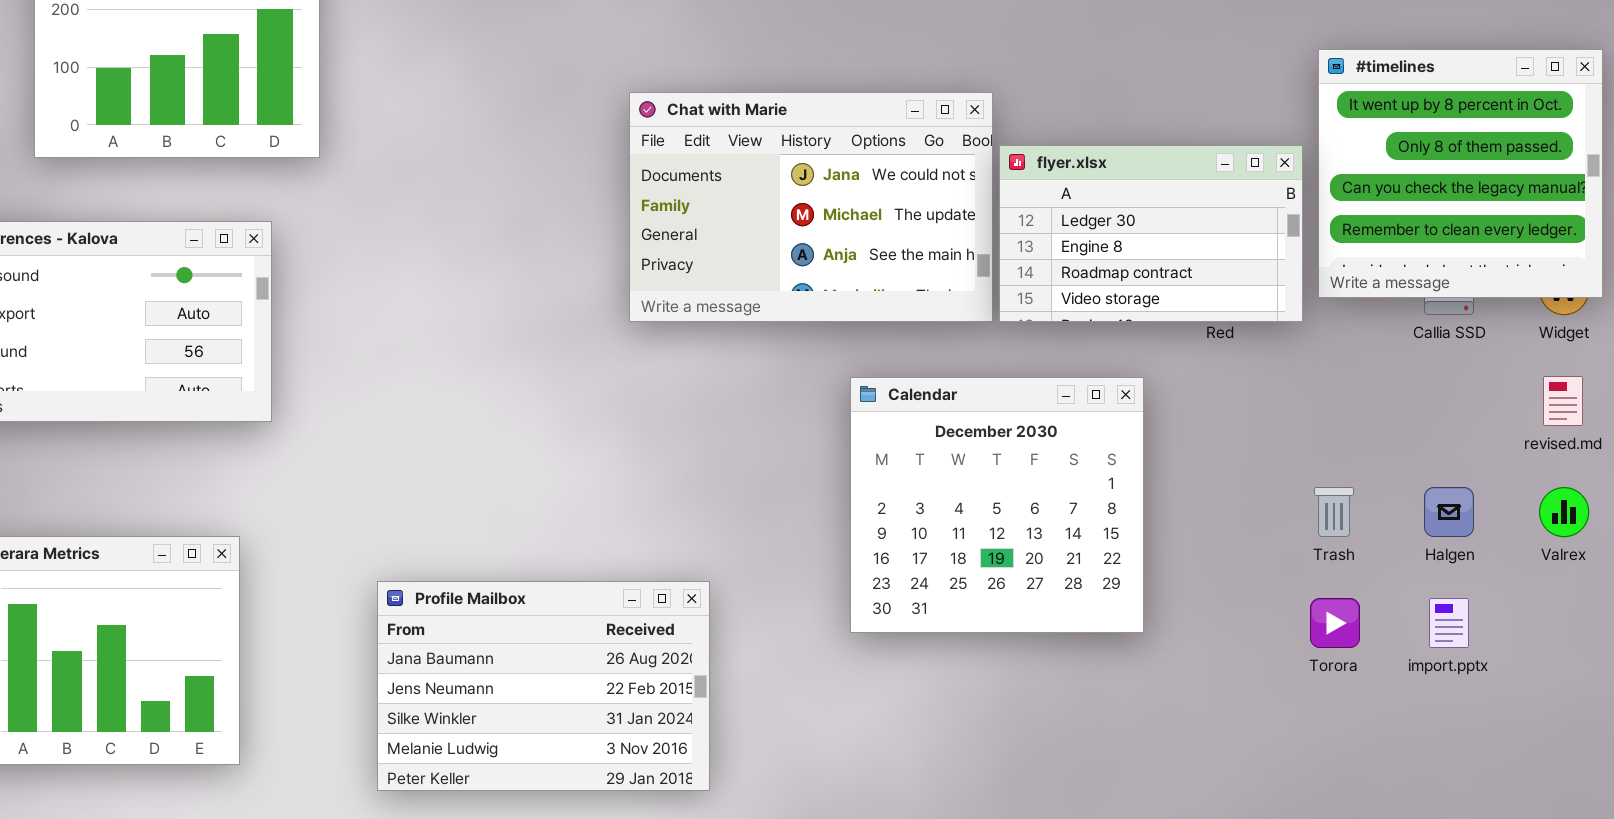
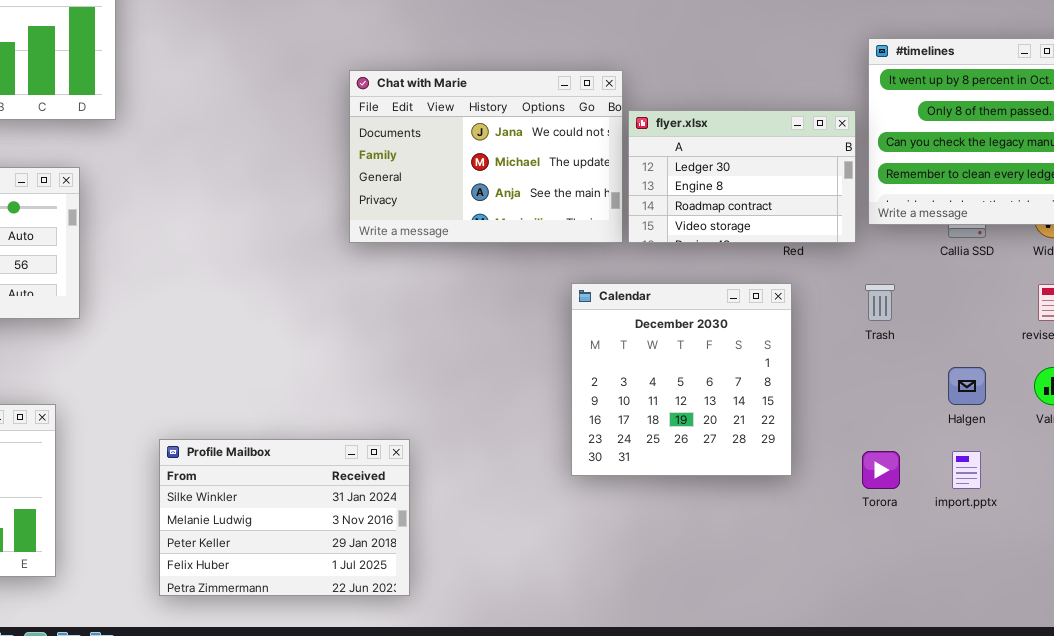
Calendar: [850,377,1144,633] -> [571,283,792,476], moved
Trash: [1314,487,1354,537] -> [865,284,895,321], moved
Profile Mailbox: [377,581,710,791] -> [159,439,410,596], scrolled down 2 rows

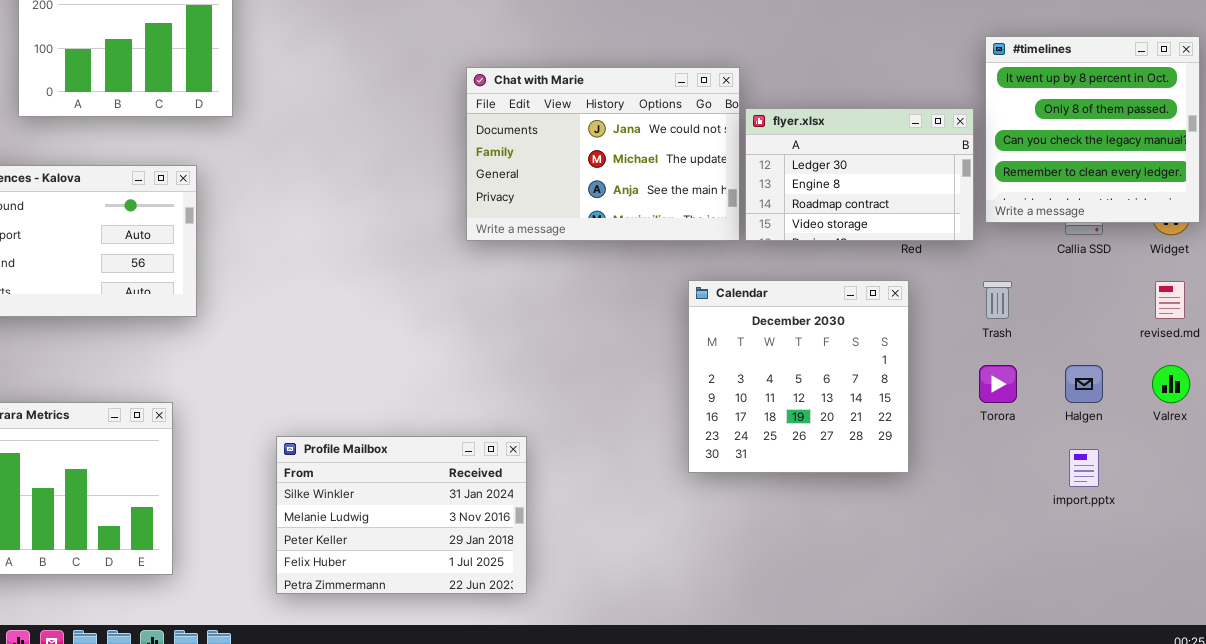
Torora: [862,451,900,489] -> [979,365,1017,403], moved

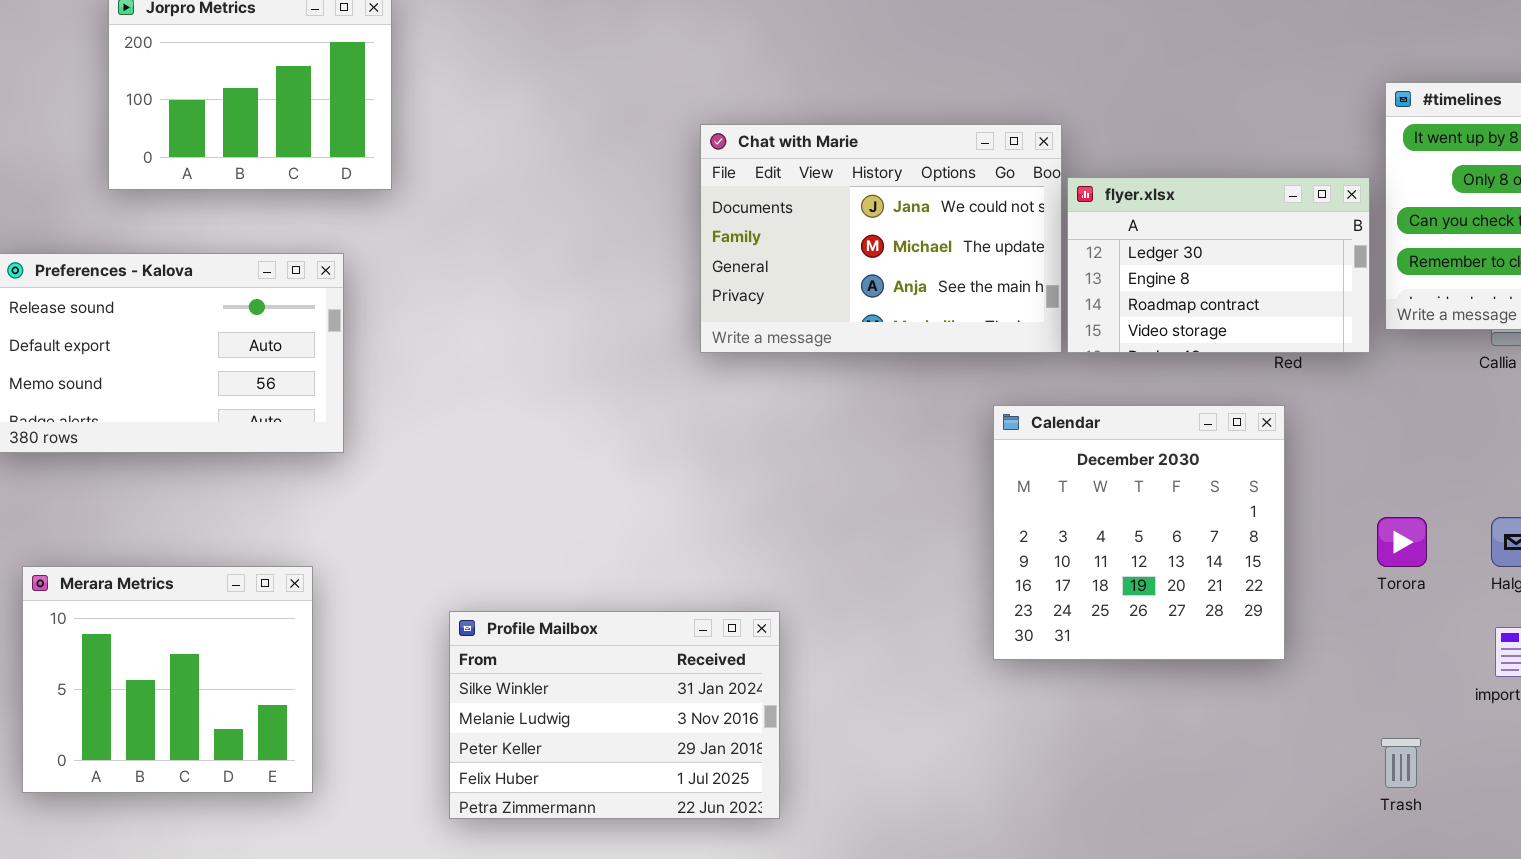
Trash: [983,281,1012,319] -> [1381,738,1421,788], moved

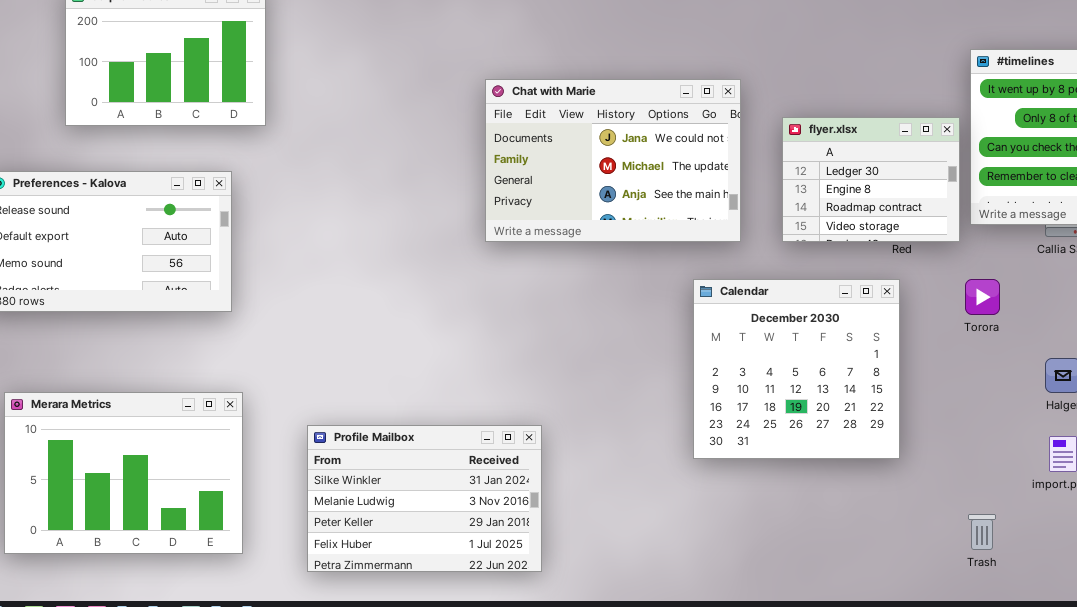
flyer.xlsx: [1067,177,1370,353] -> [782,117,960,242], resized
Torora: [1377,517,1427,567] -> [965,279,1000,315], moved
Merara Metrics: [22,566,313,793] -> [4,392,243,554], resized

